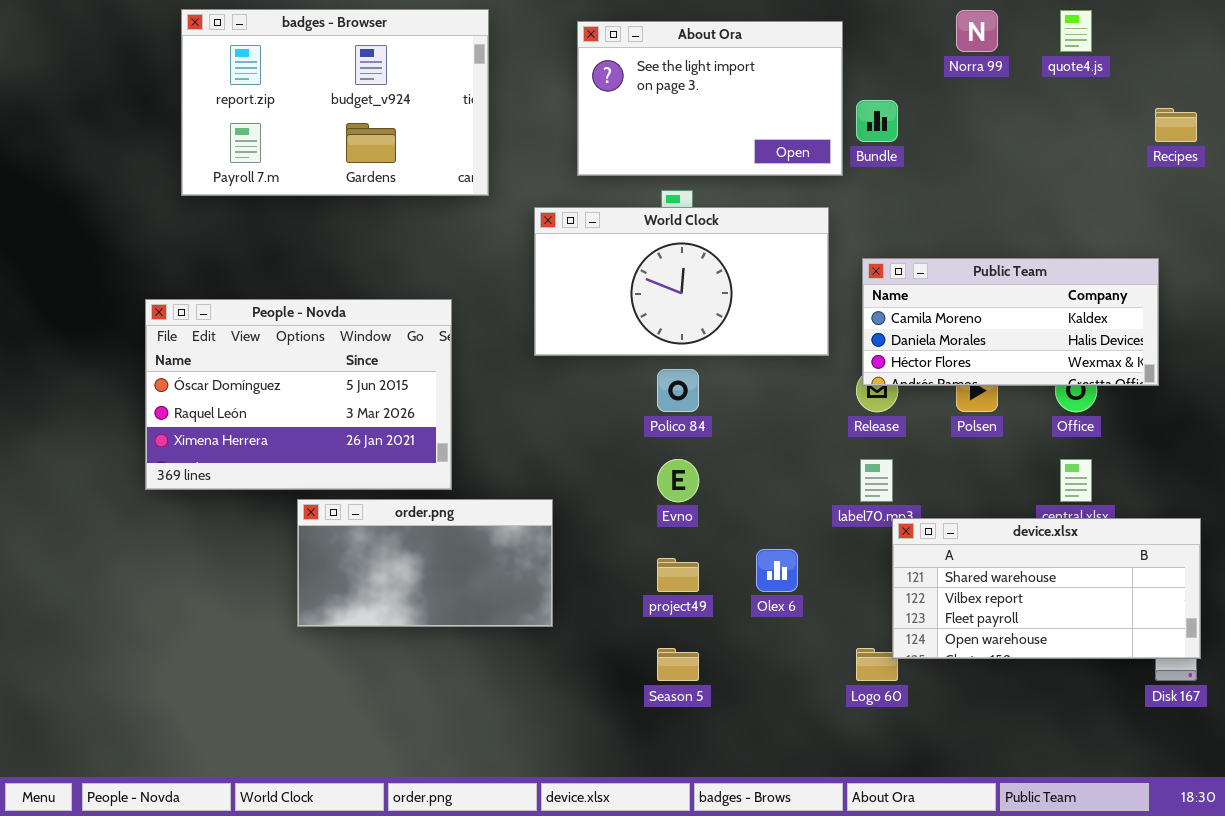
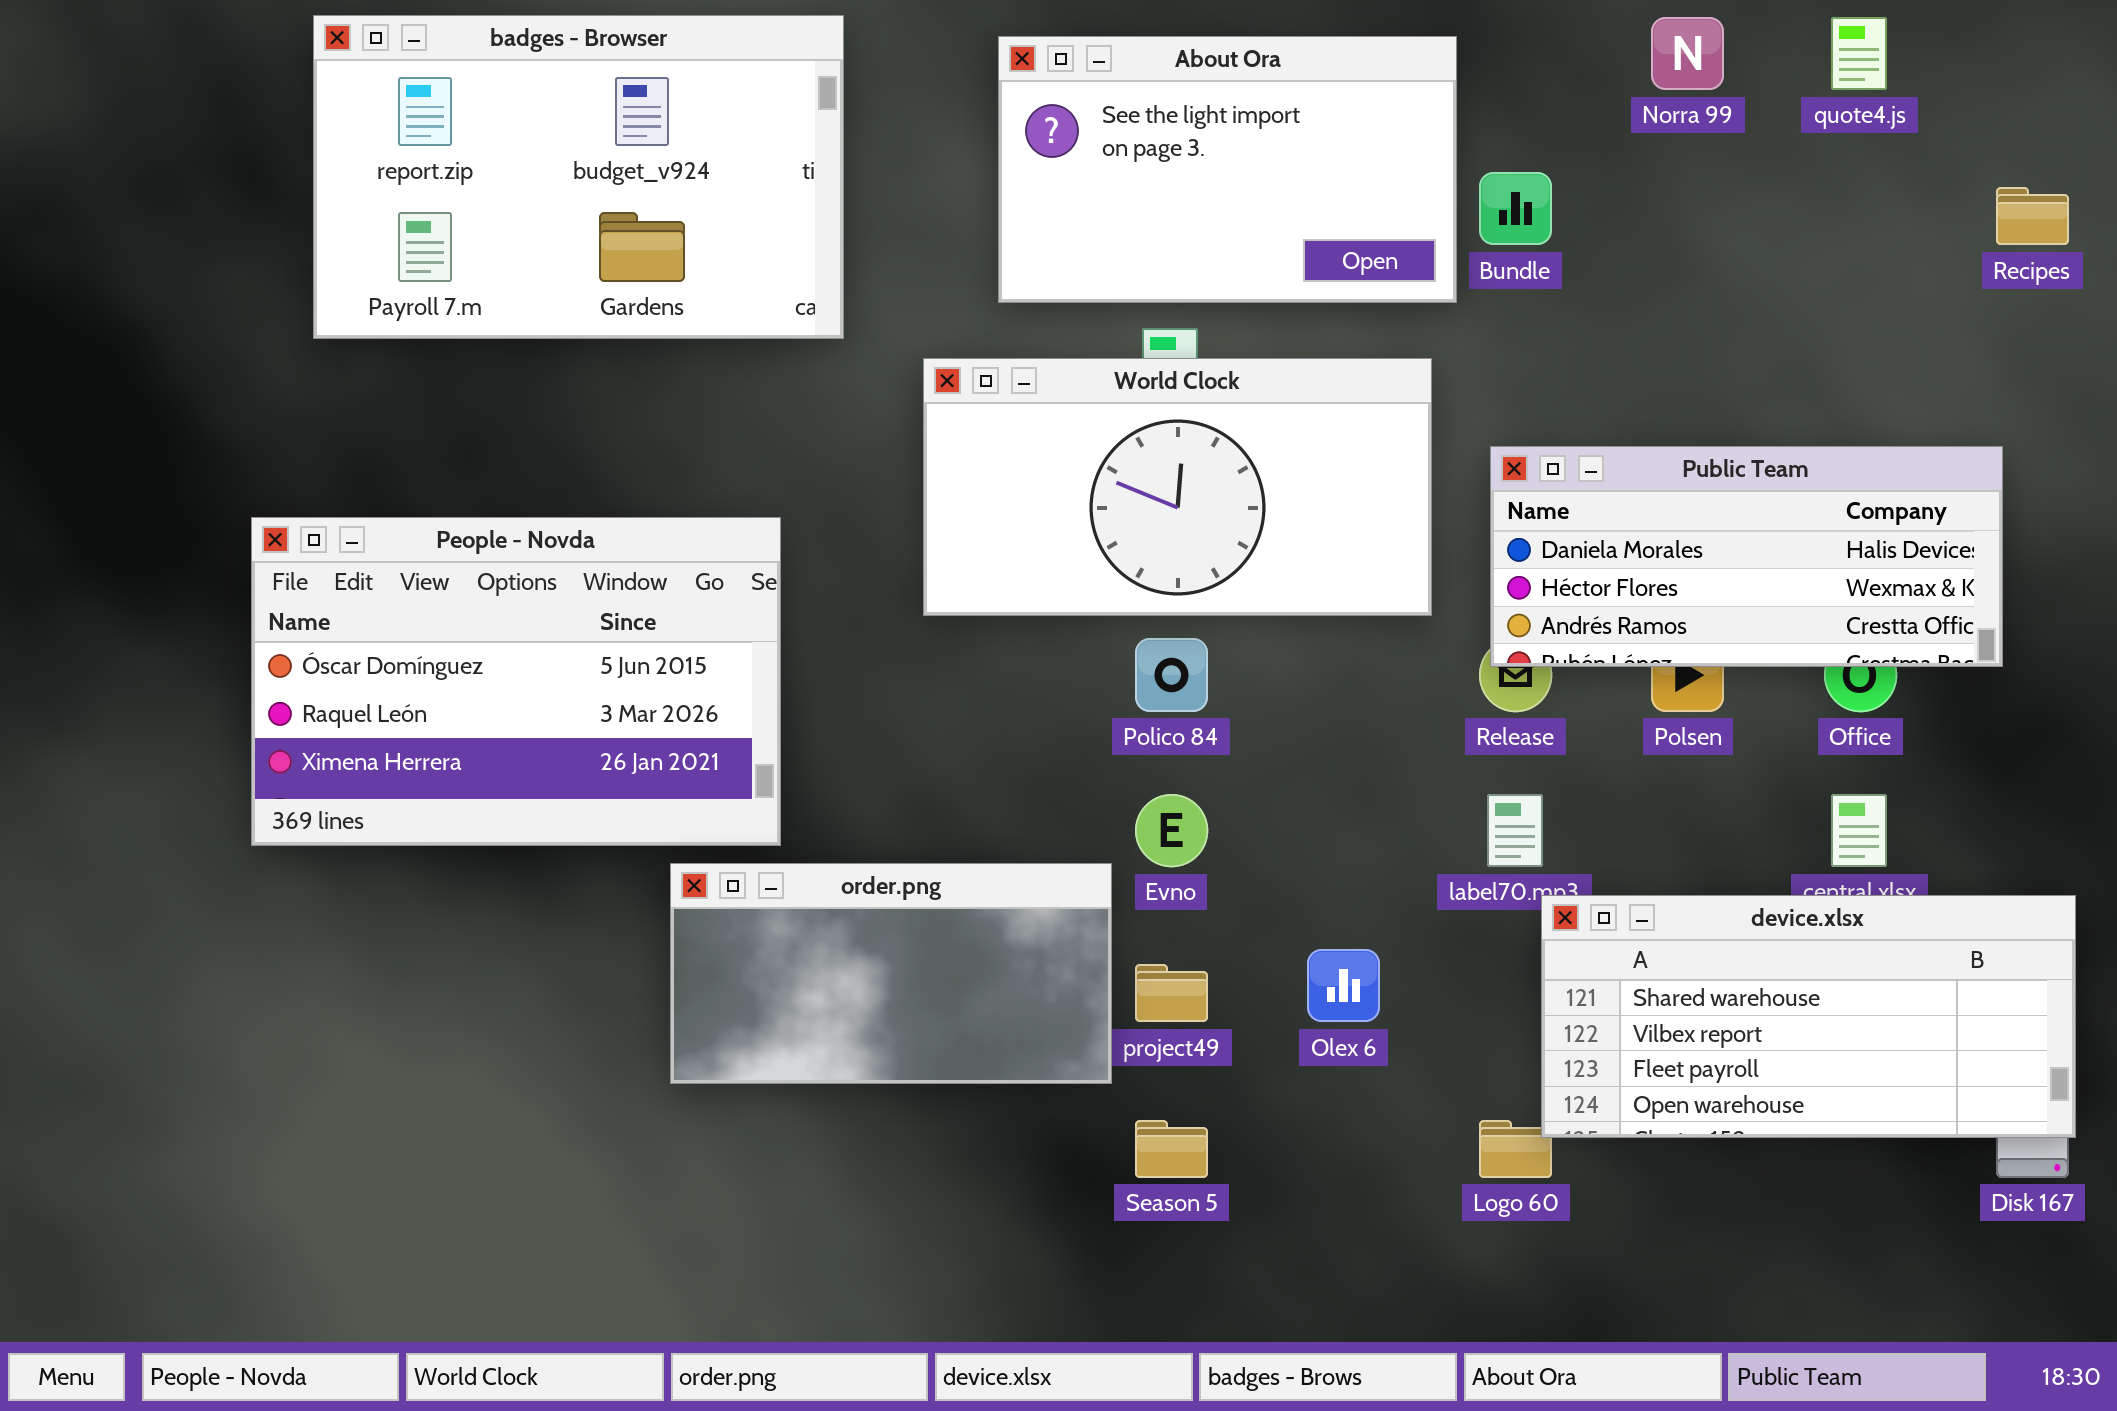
Public Team: [862,258,1159,386] -> [1490,446,2003,667], scrolled down 1 row
order.png: [297,499,553,627] -> [670,863,1112,1084], moved

